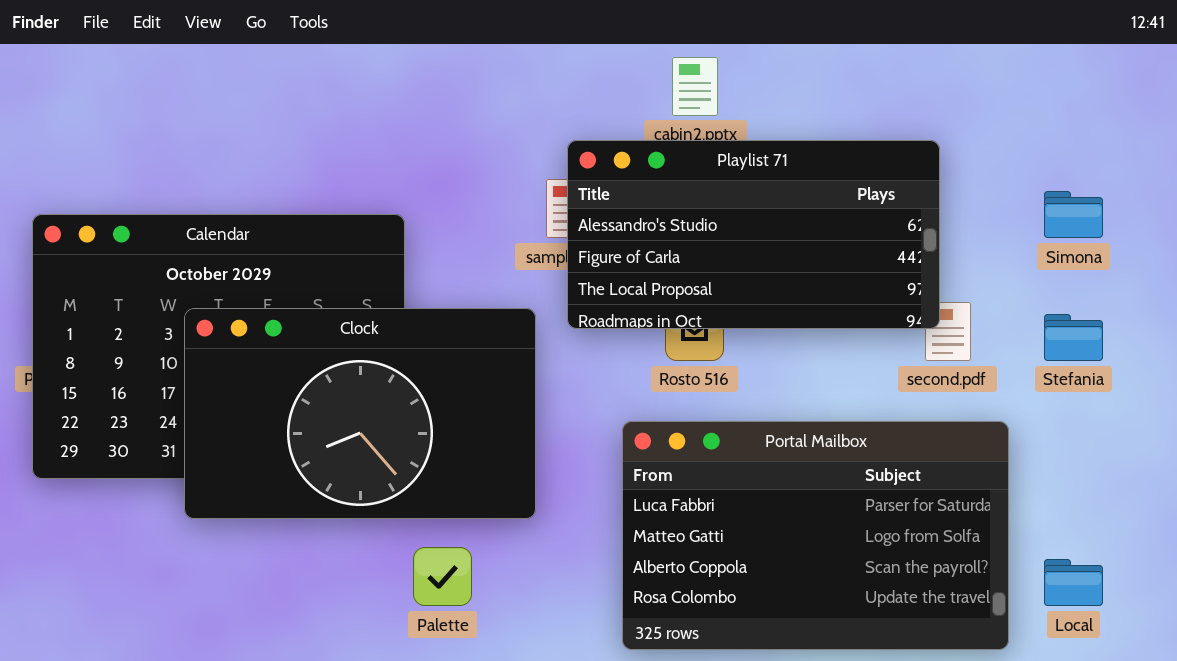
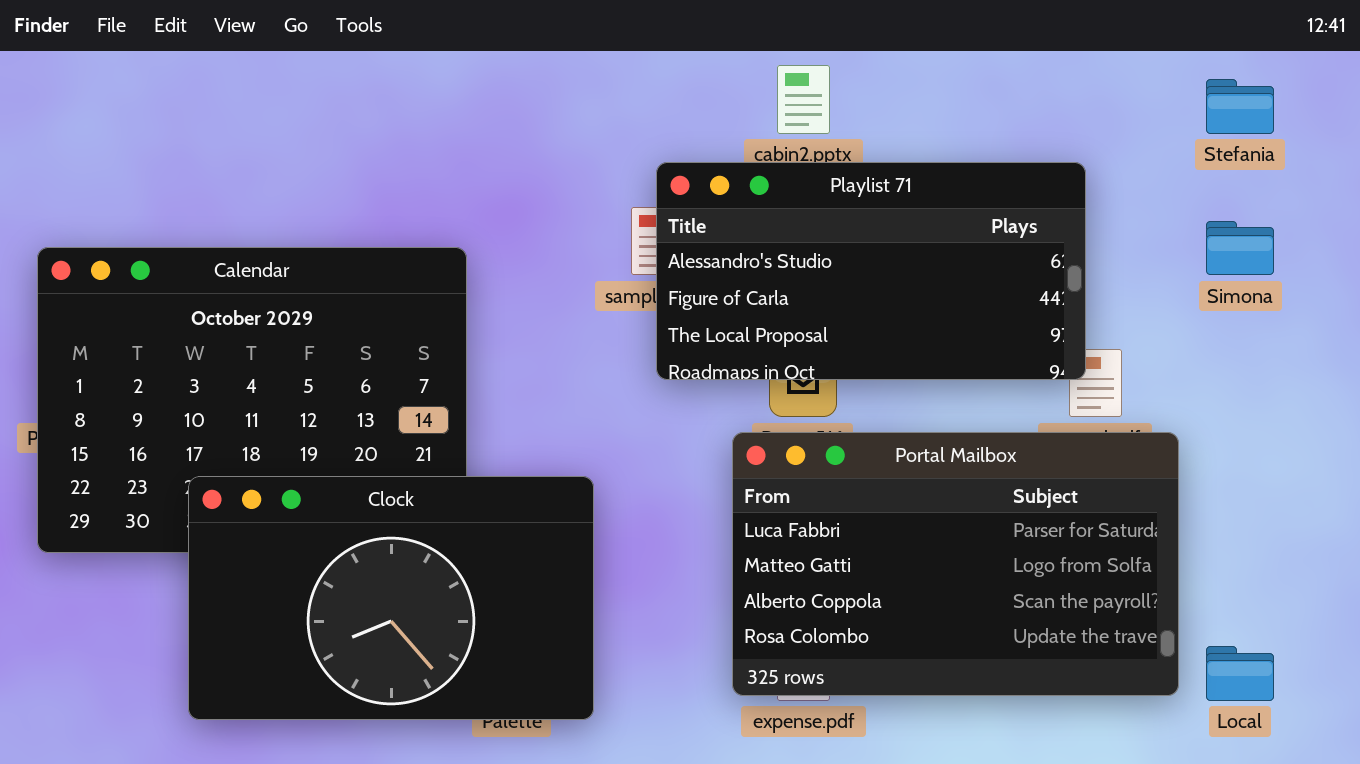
Clock: [184,308,536,519] -> [188,476,594,720], moved
Stefania: [1044,314,1103,361] -> [1206,79,1274,134], moved
Portal Mailbox: [622,421,1009,650] -> [732,432,1179,696], moved

